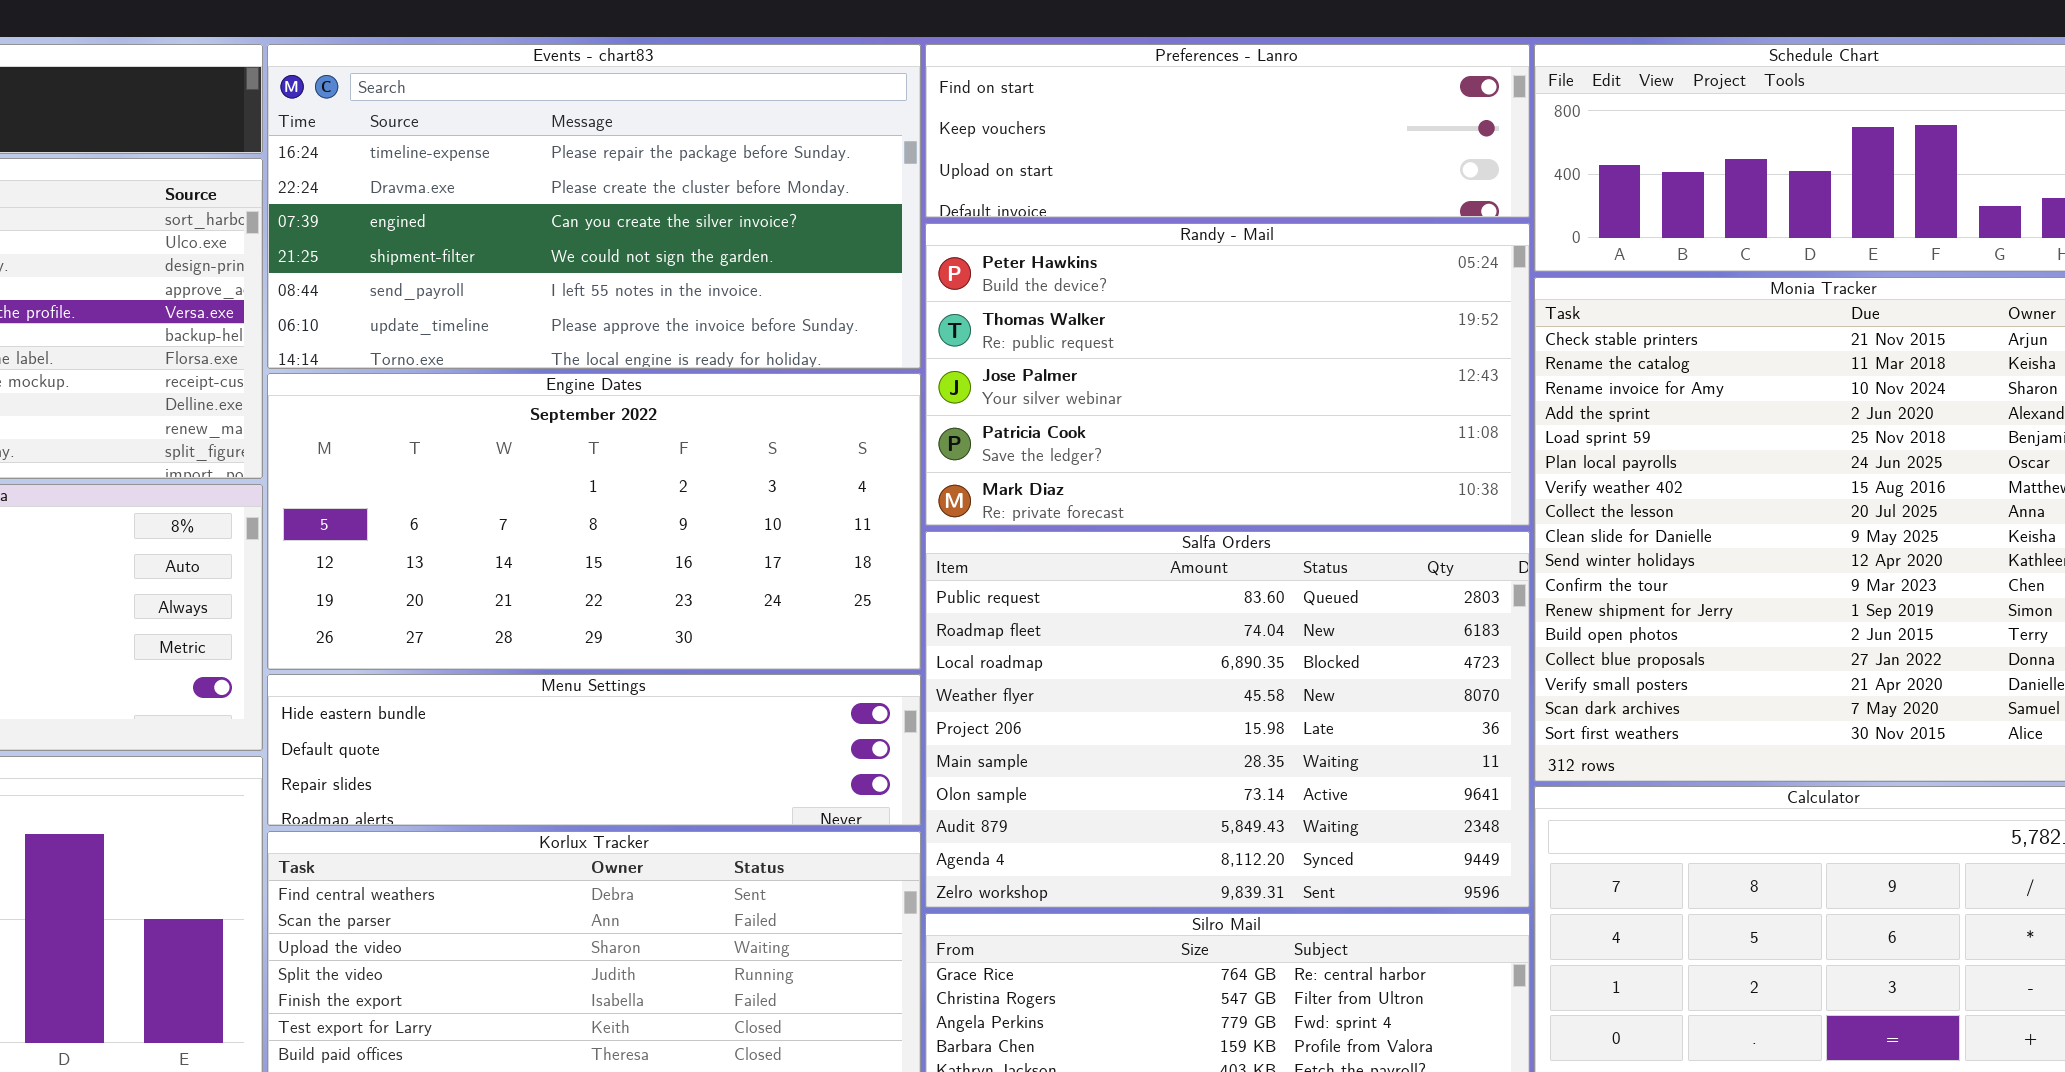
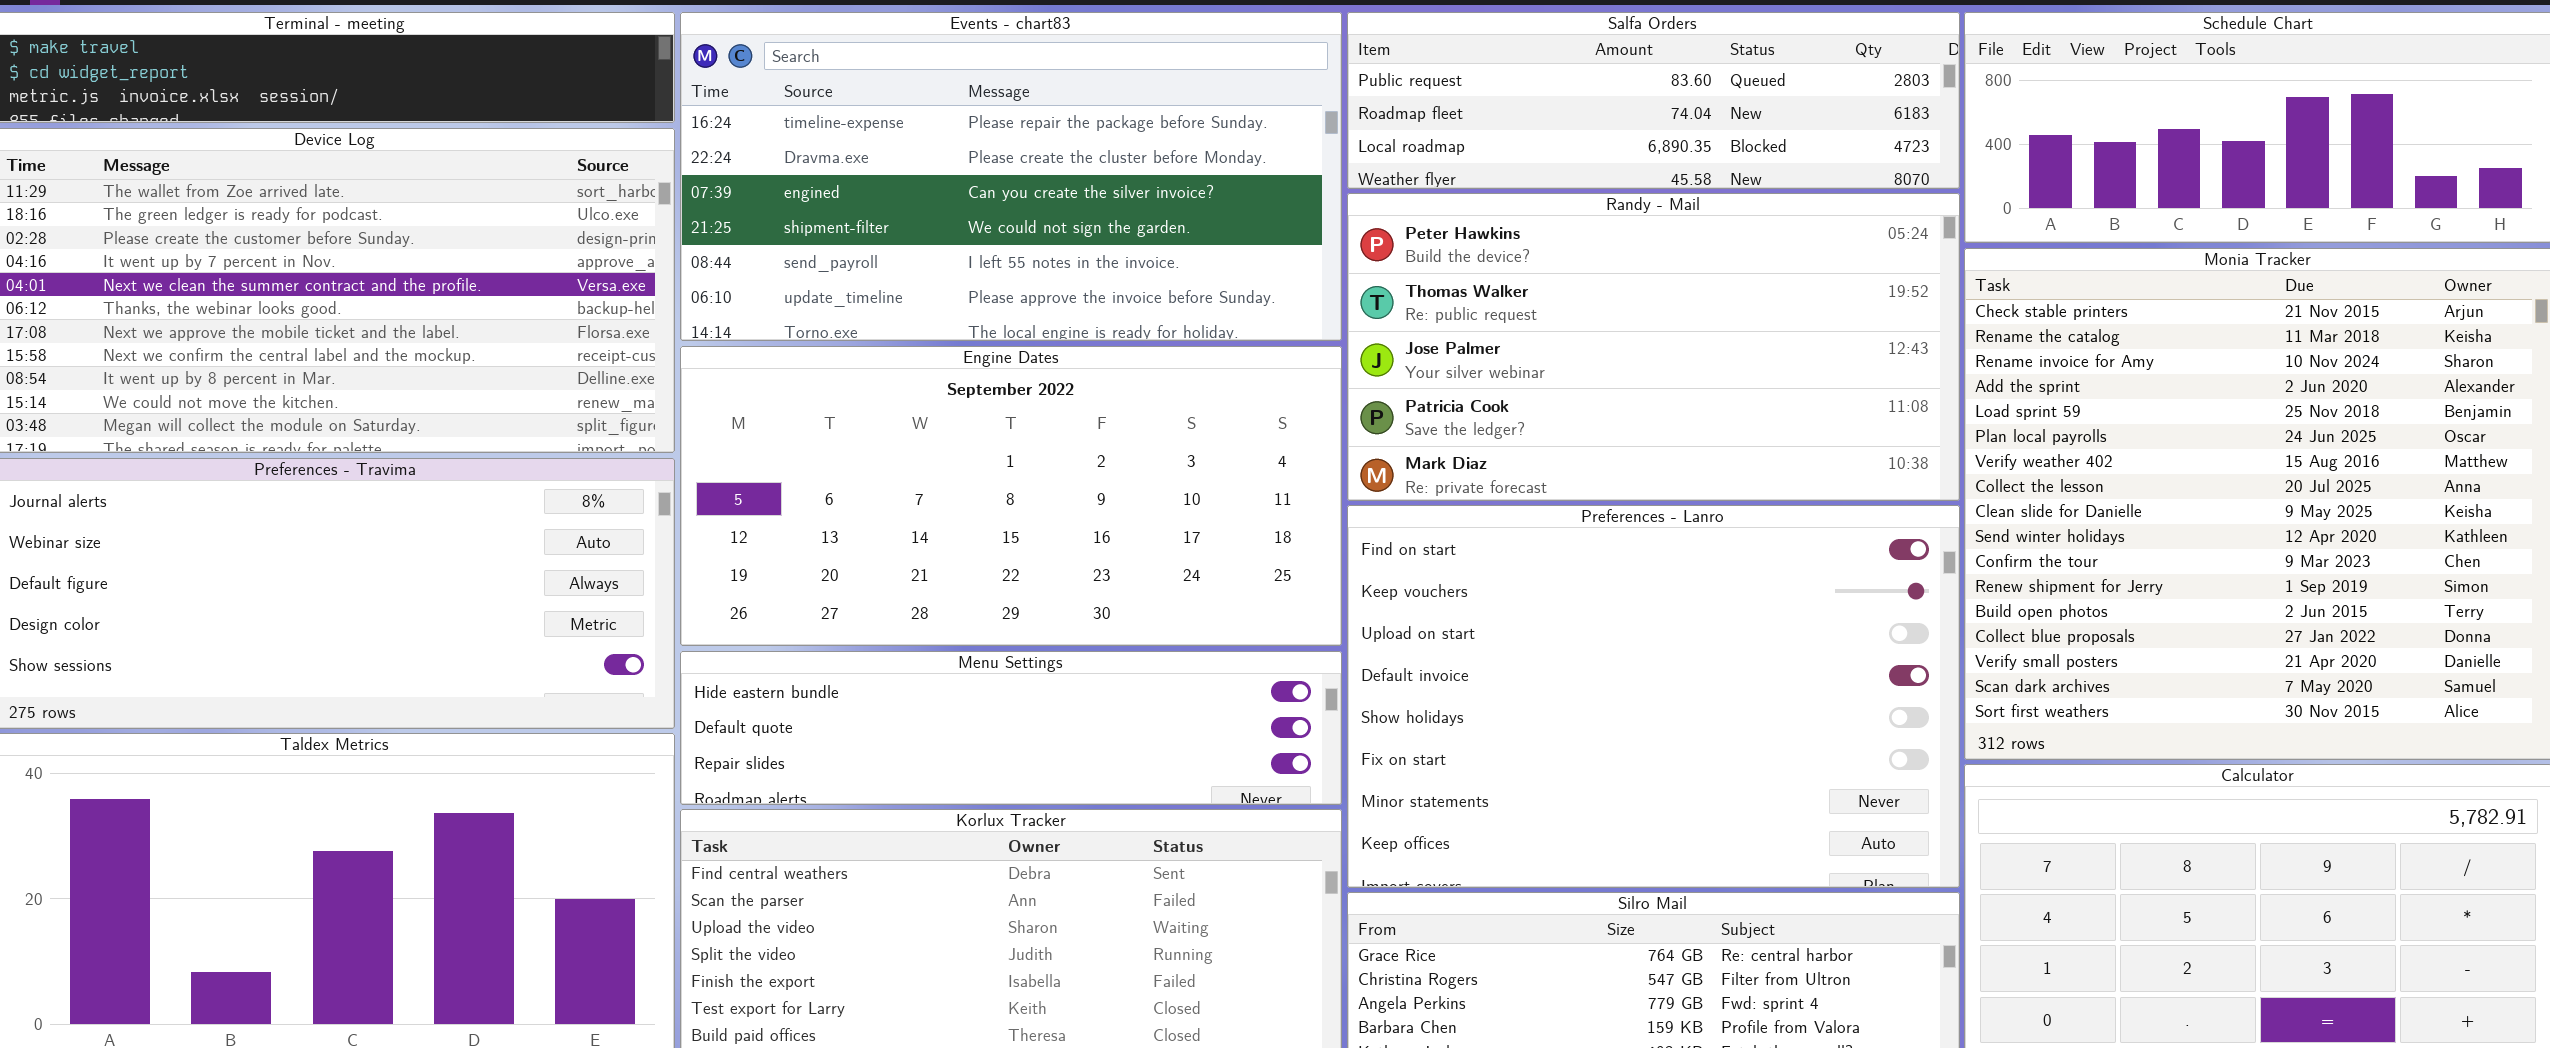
Preferences - Lanro: [925,44,1530,218] -> [1347,505,1960,888], moved, resized
Salfa Orders: [925,531,1530,908] -> [1347,12,1960,189], moved, resized

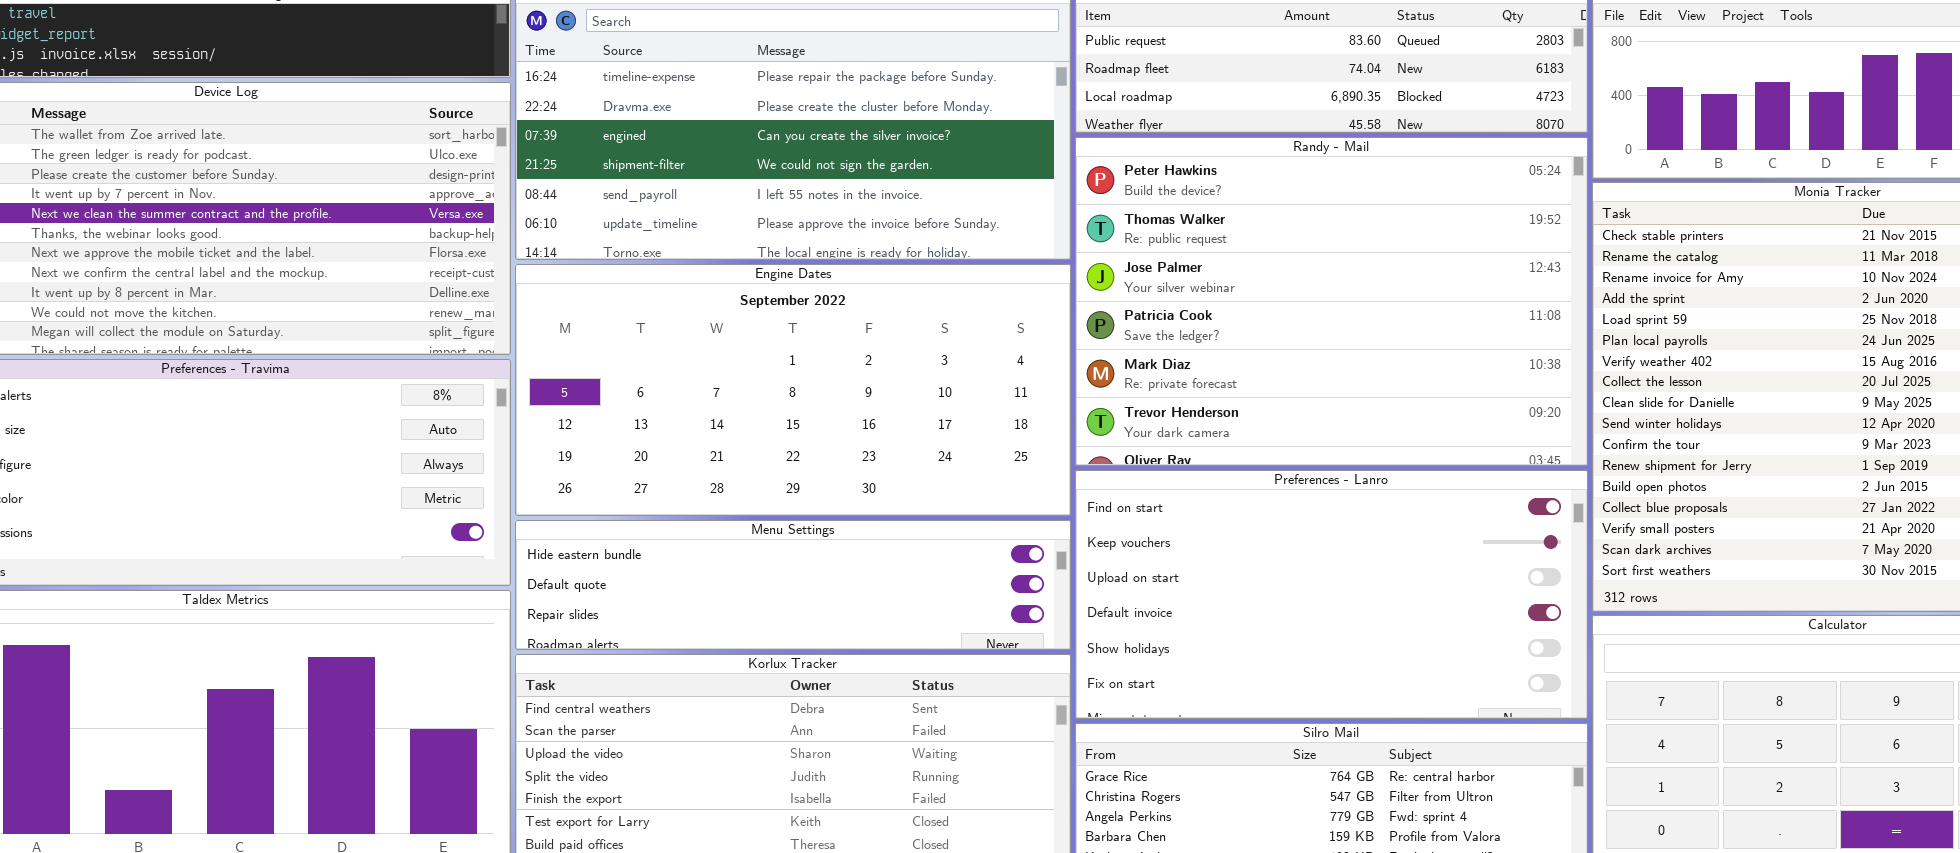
Randy - Mail: [1347,193,1960,501] -> [1075,137,1588,466], resized
Preferences - Lanro: [1347,505,1960,888] -> [1075,470,1588,719], resized

